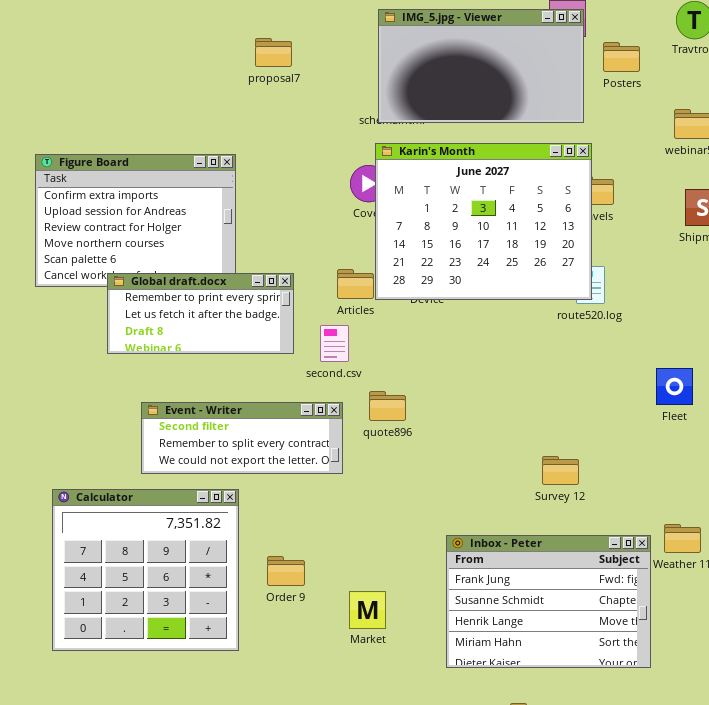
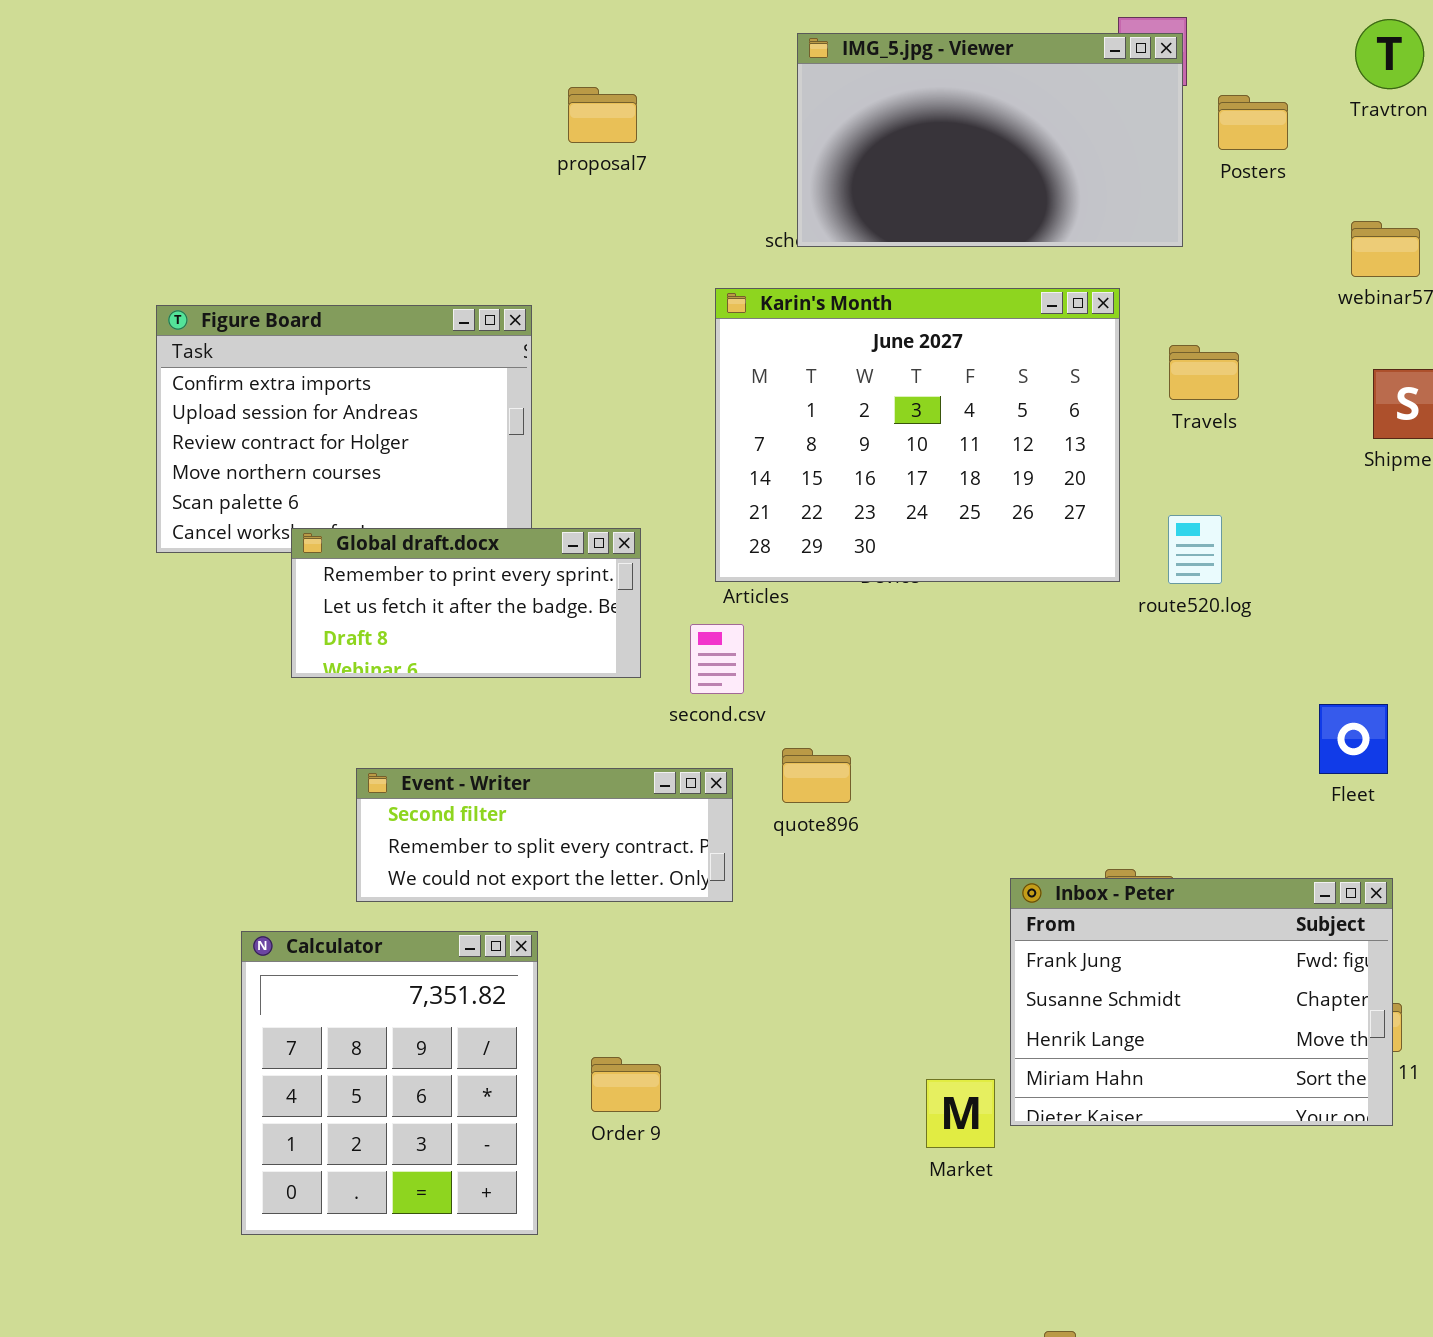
Karin's Month: [375,143,592,300] -> [715,288,1120,582], moved
Calculator: [52,489,239,651] -> [241,931,538,1235], resized
Inbox - Peter: [446,535,651,668] -> [1010,878,1393,1126], moved
Market: [349,591,386,629] -> [926,1079,995,1148], moved

